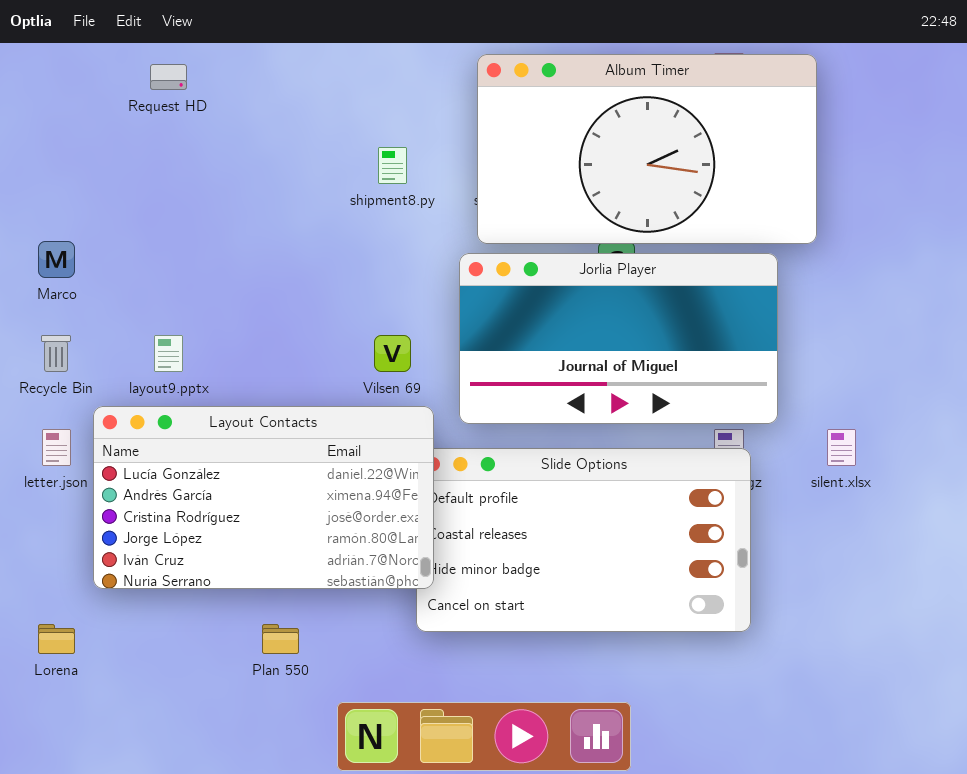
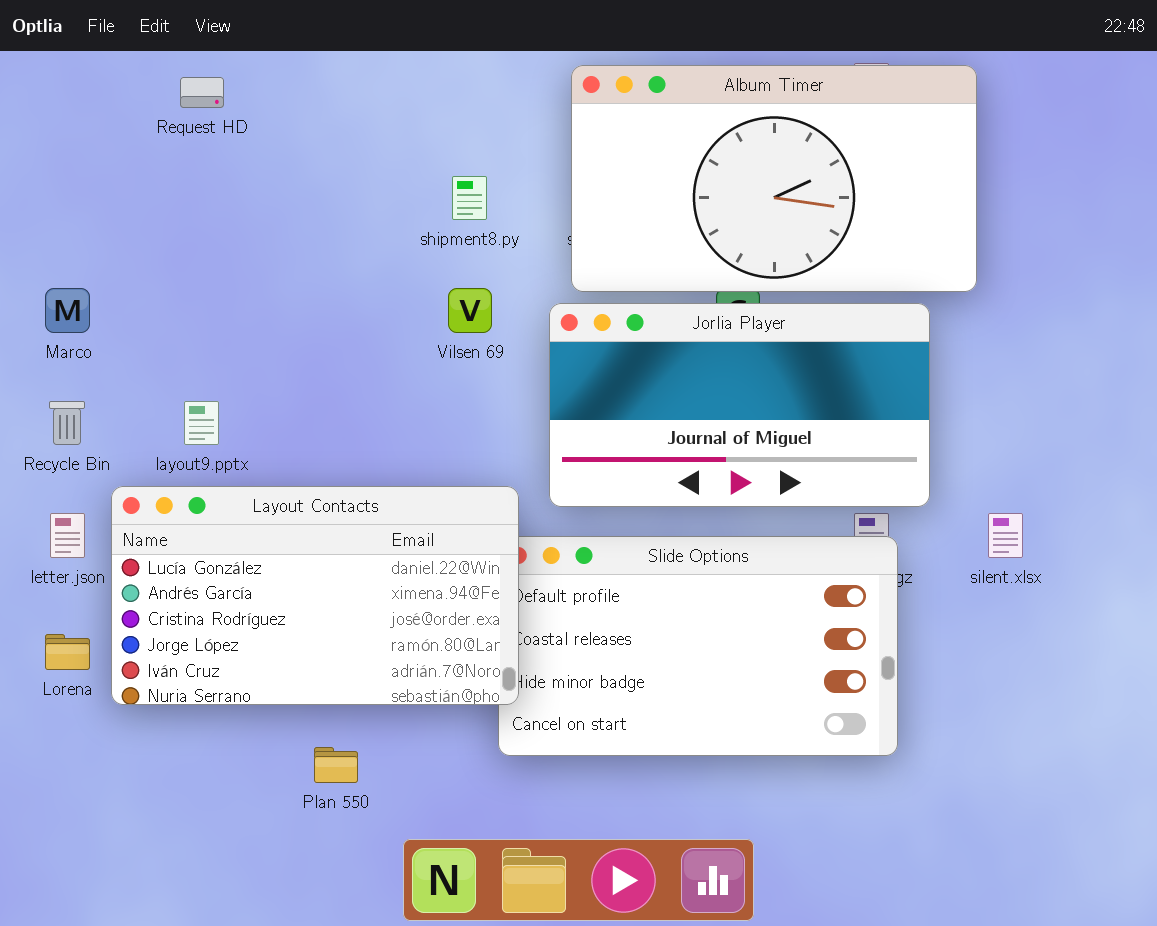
Vilsen 69: [374,335,411,372] -> [448,288,492,333], moved
Lorena: [38,624,75,654] -> [45,634,90,670], moved

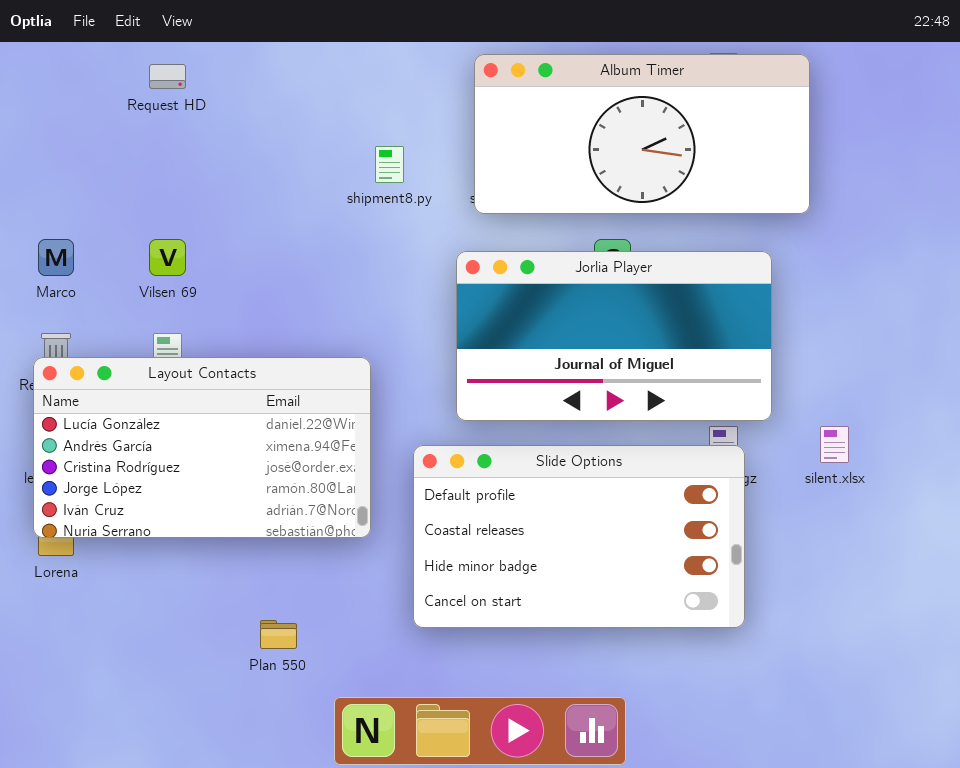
Album Timer: [571,65,977,292] -> [474,54,810,214], resized
Vilsen 69: [448,288,492,333] -> [149,239,186,276], moved
Layout Contacts: [111,486,519,705] -> [33,357,371,538], moved

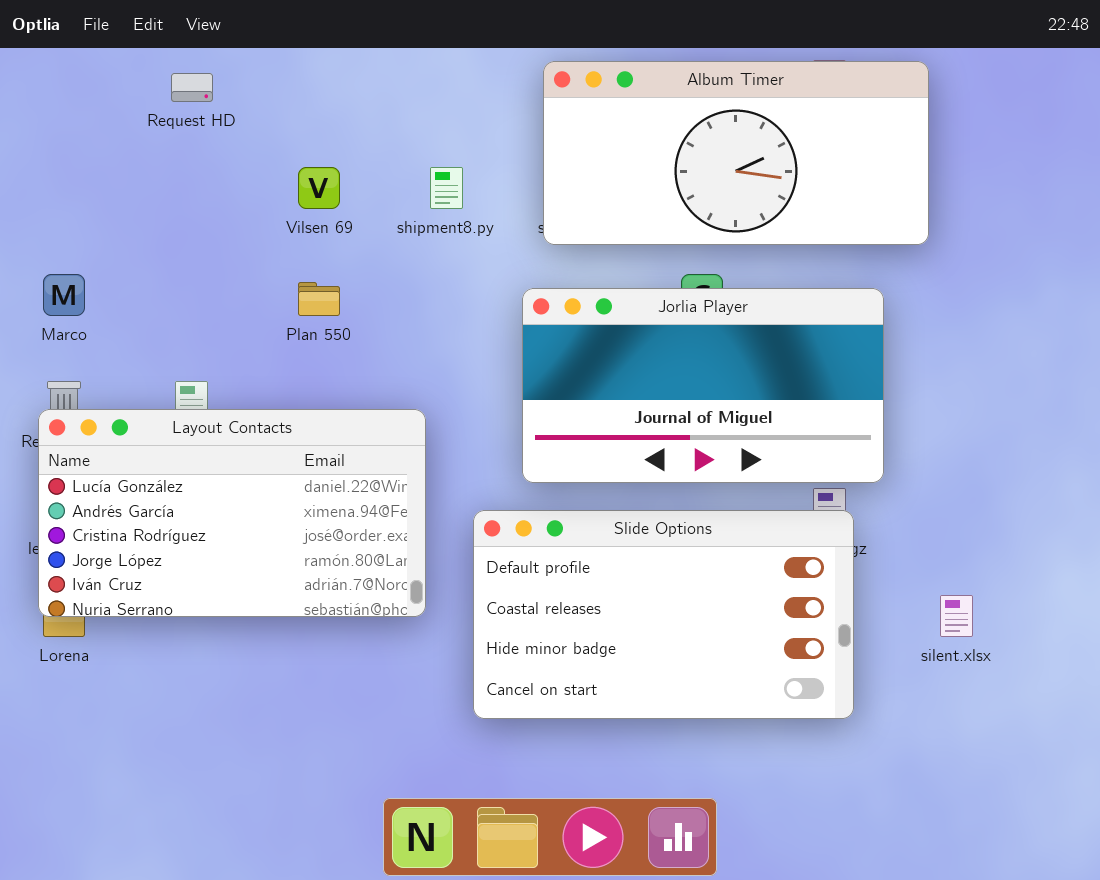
Vilsen 69: [149,239,186,276] -> [298,167,340,209], moved
silent.xlsx: [820,426,849,463] -> [940,595,973,637], moved
Plan 550: [260,620,297,649] -> [298,282,340,316], moved

